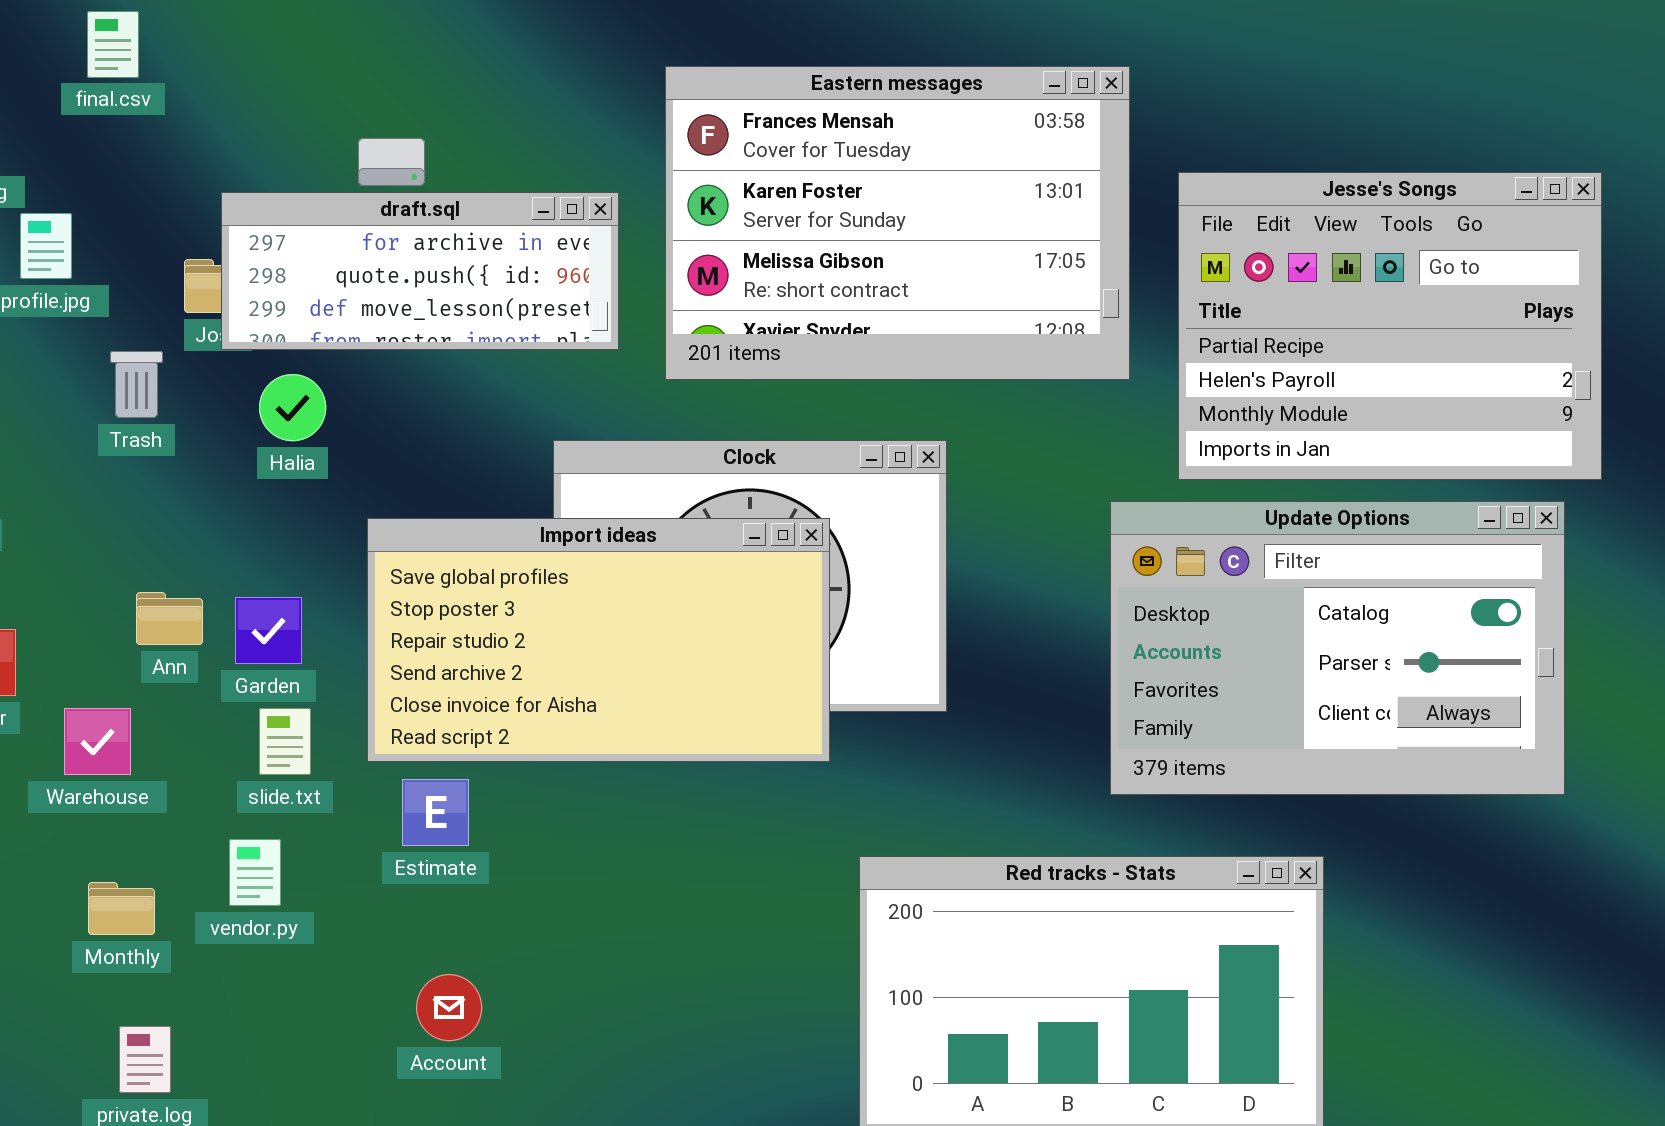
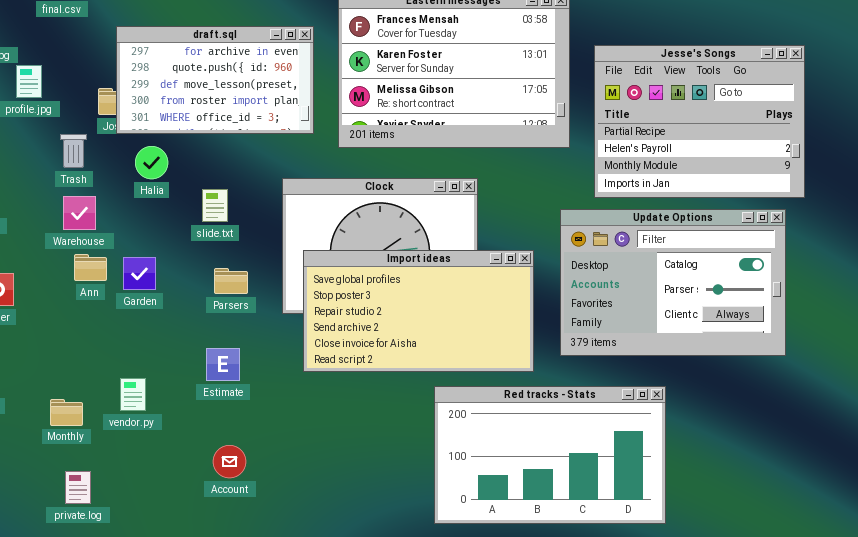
draft.sql: [221,192,619,350] -> [116,26,314,134], resized
Import ideas: [367,518,830,762] -> [303,250,534,372], moved
Warehouse: [64,708,131,775] -> [63,196,96,230], moved
slide.txt: [259,708,311,775] -> [202,189,228,222], moved

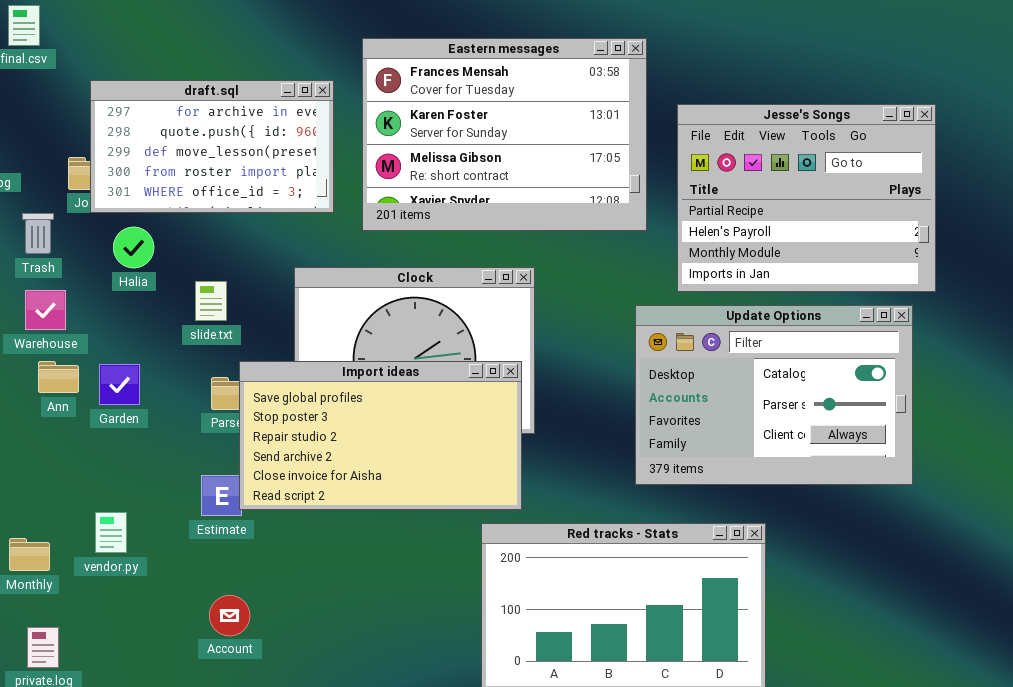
Import ideas: [303,250,534,372] -> [239,361,522,510], moved

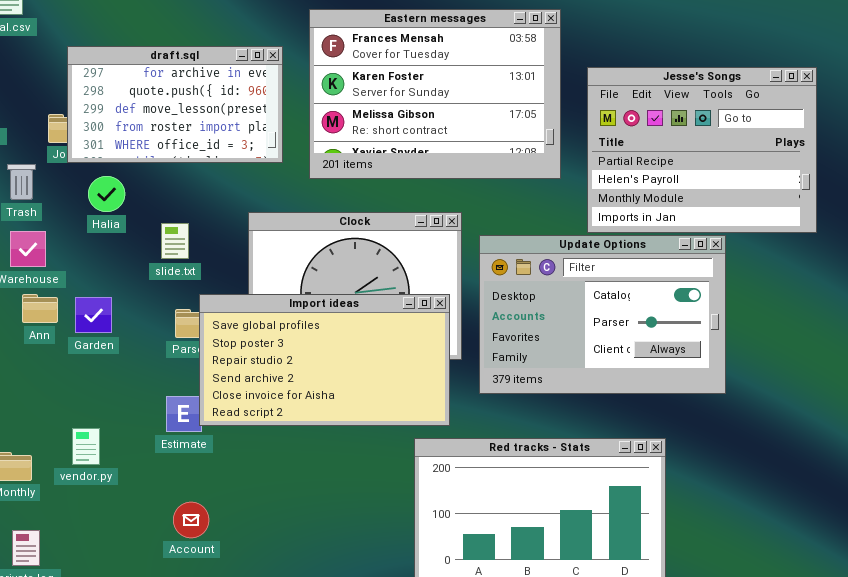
Update Options: [635,305,913,485] -> [479,235,726,394], moved

